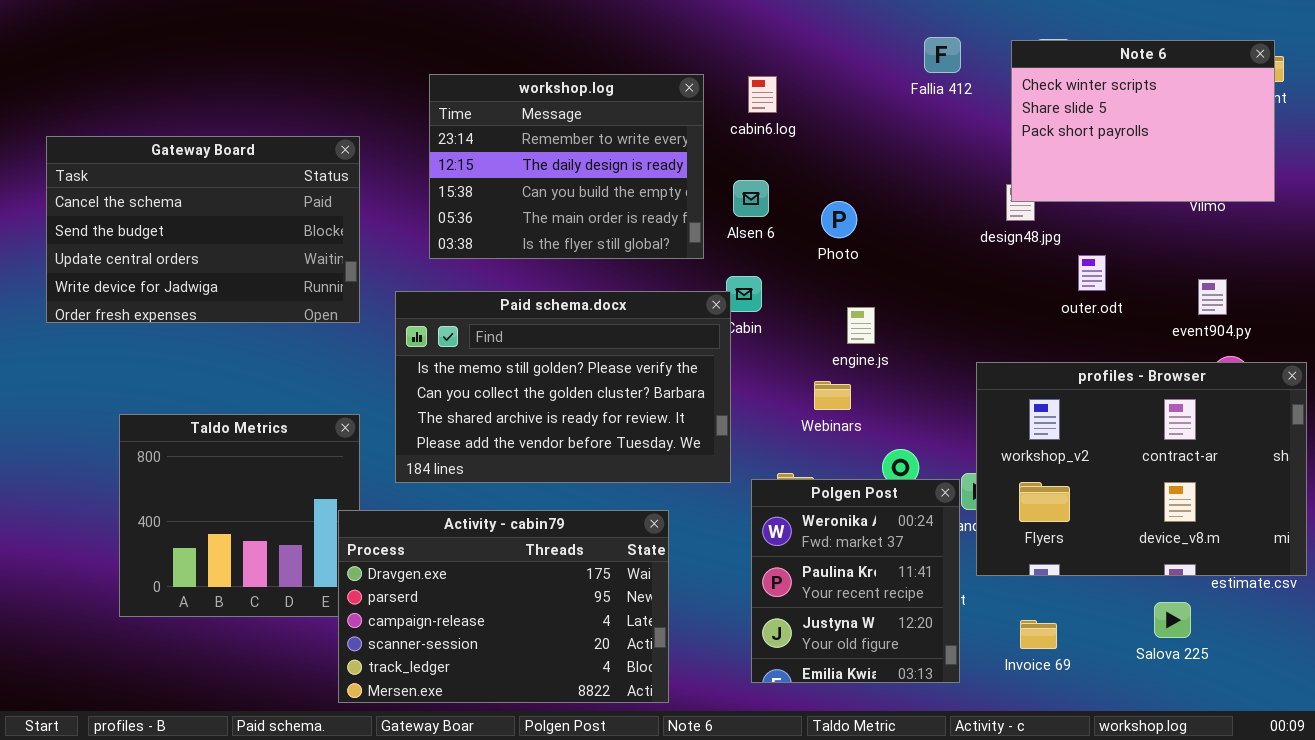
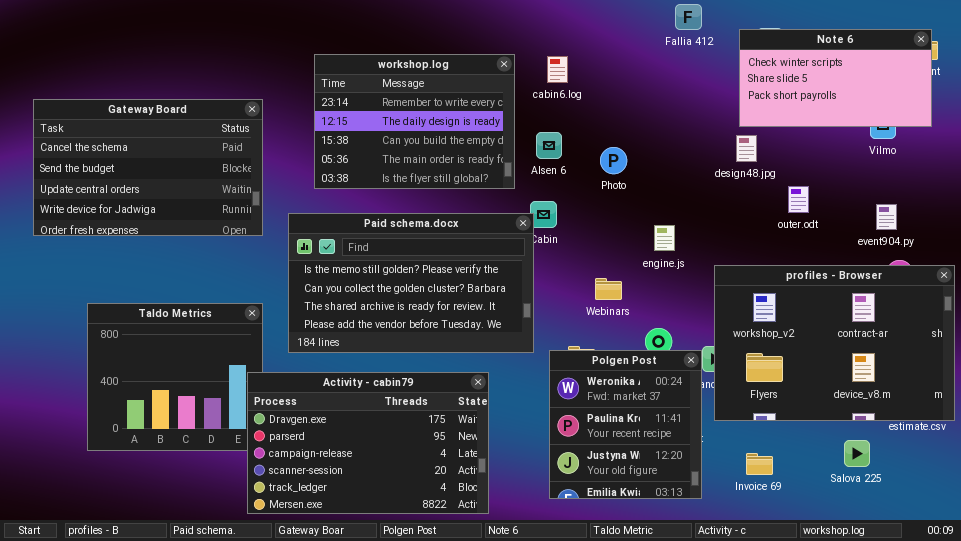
Fallia 412: [924,37,961,73] -> [675,4,702,30], moved
Note 6: [1011,40,1275,202] -> [739,29,932,127], resized
engine.js: [847,307,875,344] -> [654,225,675,251], moved

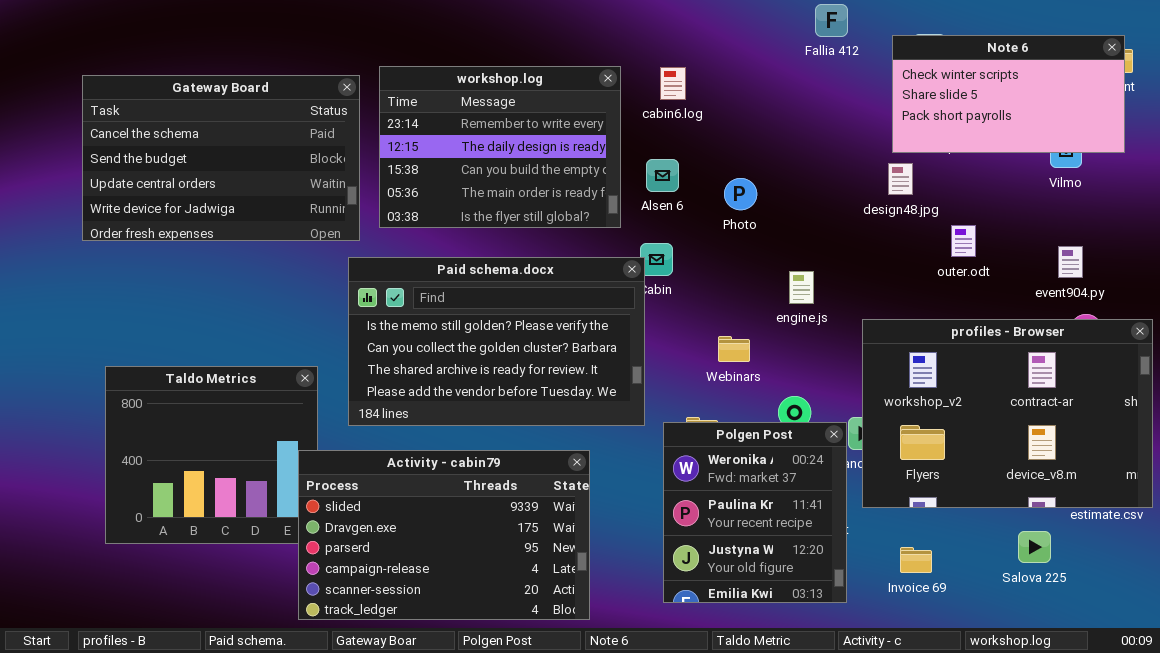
Gateway Board: [33,99,263,236] -> [82,75,360,241], moved
Activity - cabin79: [247,372,489,514] -> [298,450,590,620], scrolled up 1 row

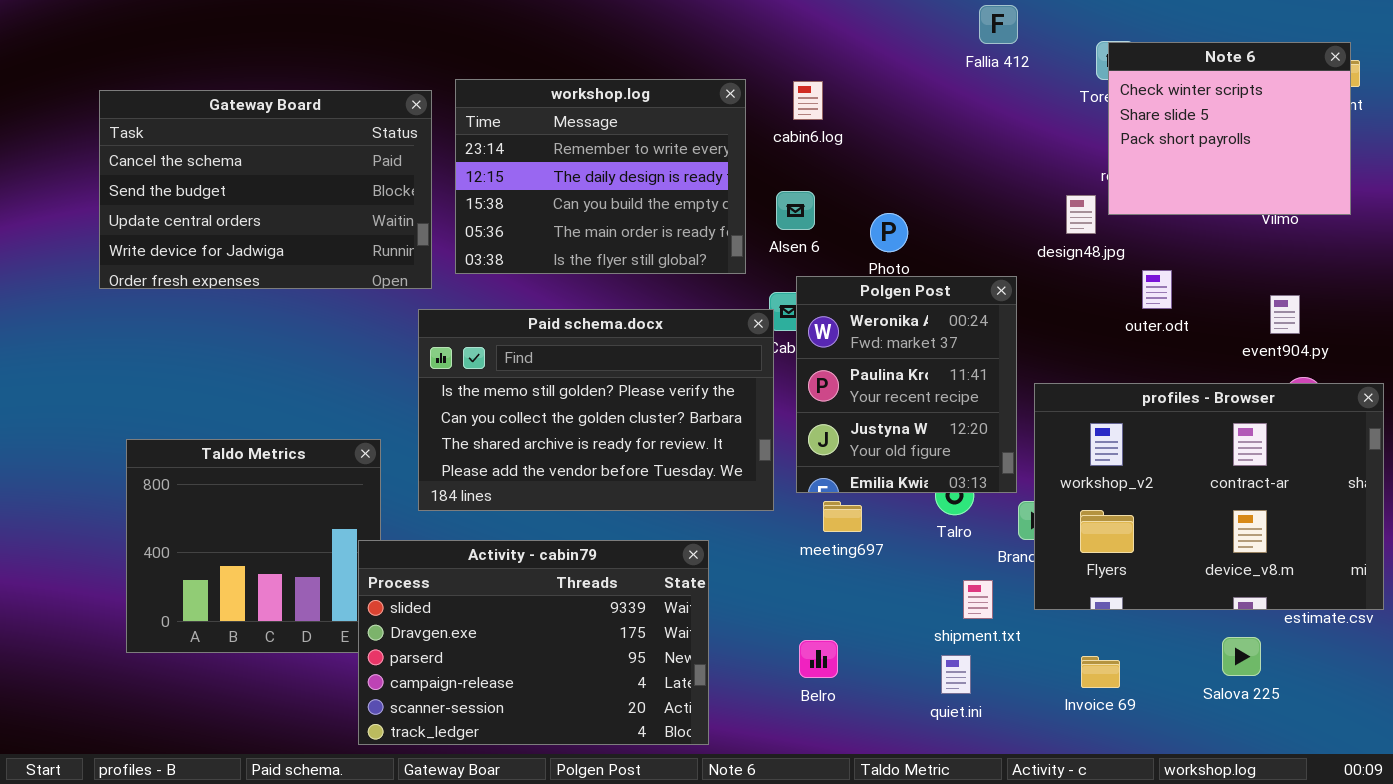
Note 6: [892,35,1125,153] -> [1108,42,1351,215], resized
Polgen Post: [663,422,847,603] -> [796,276,1017,493], moved

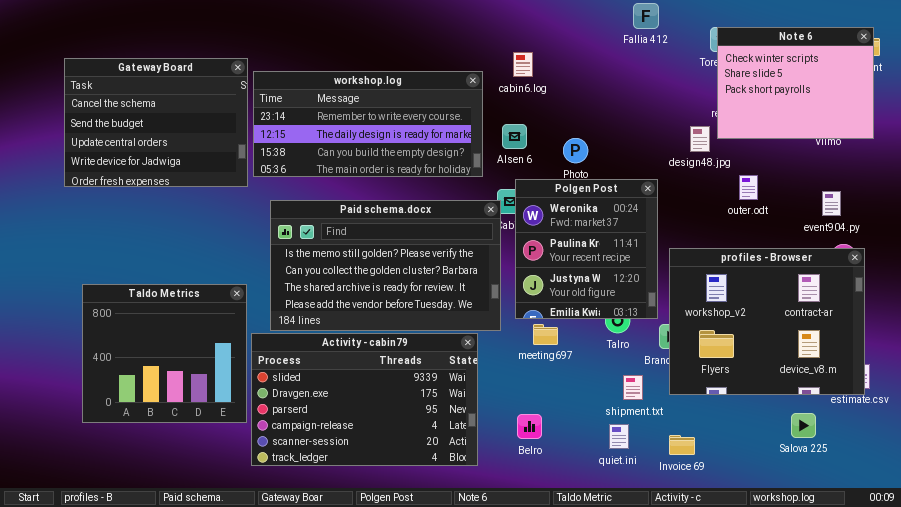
workshop.log: [455,79,746,274] -> [253,71,483,177], resized
Gateway Board: [99,90,432,289] -> [64,58,248,187], resized
profiles - Browser: [1034,383,1384,610] -> [669,248,865,395], resized
Activity - cabin79: [358,540,709,745] -> [251,333,478,466], moved
Invoice 69: [1081,656,1120,688] -> [669,435,695,455], moved

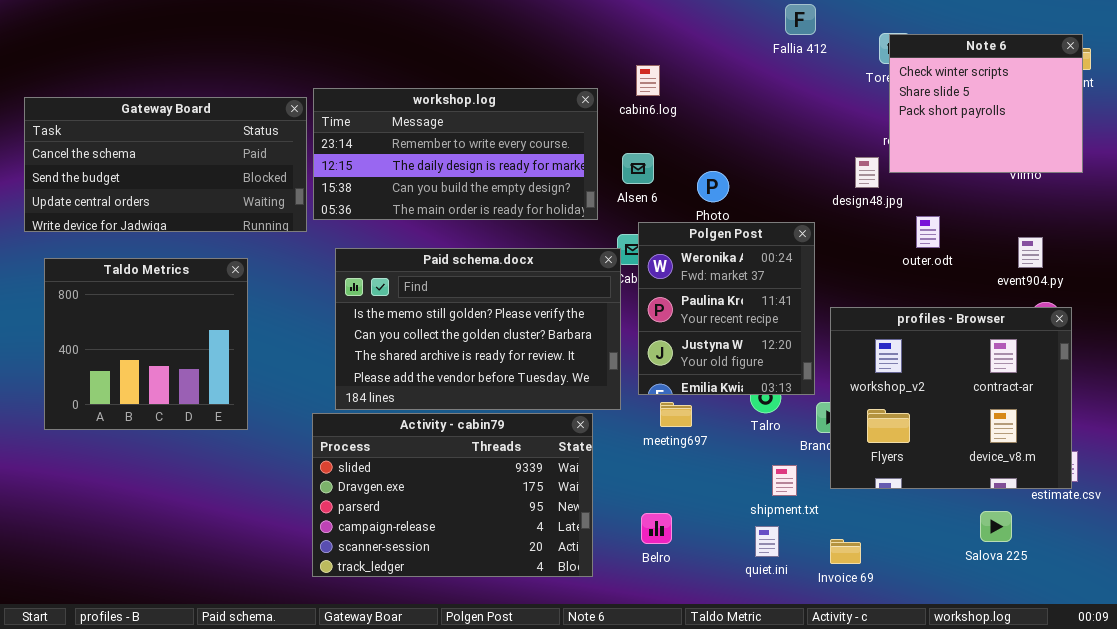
Gateway Board: [64,58,248,187] -> [24,97,307,232], resized
Taldo Metrics: [82,284,247,423] -> [44,258,248,430], moved

